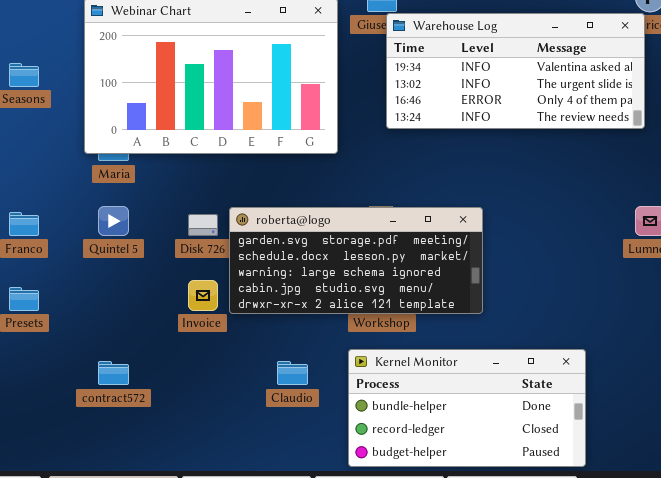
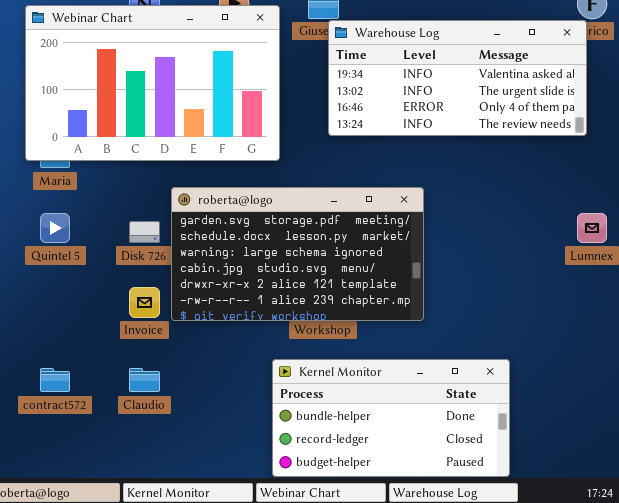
roberta@logo: [229,207,483,314] -> [171,187,424,321], resized
Kernel Monitor: [348,349,586,467] -> [272,359,510,477], moved
Claudio: [277,361,308,385] -> [129,368,160,392], moved

